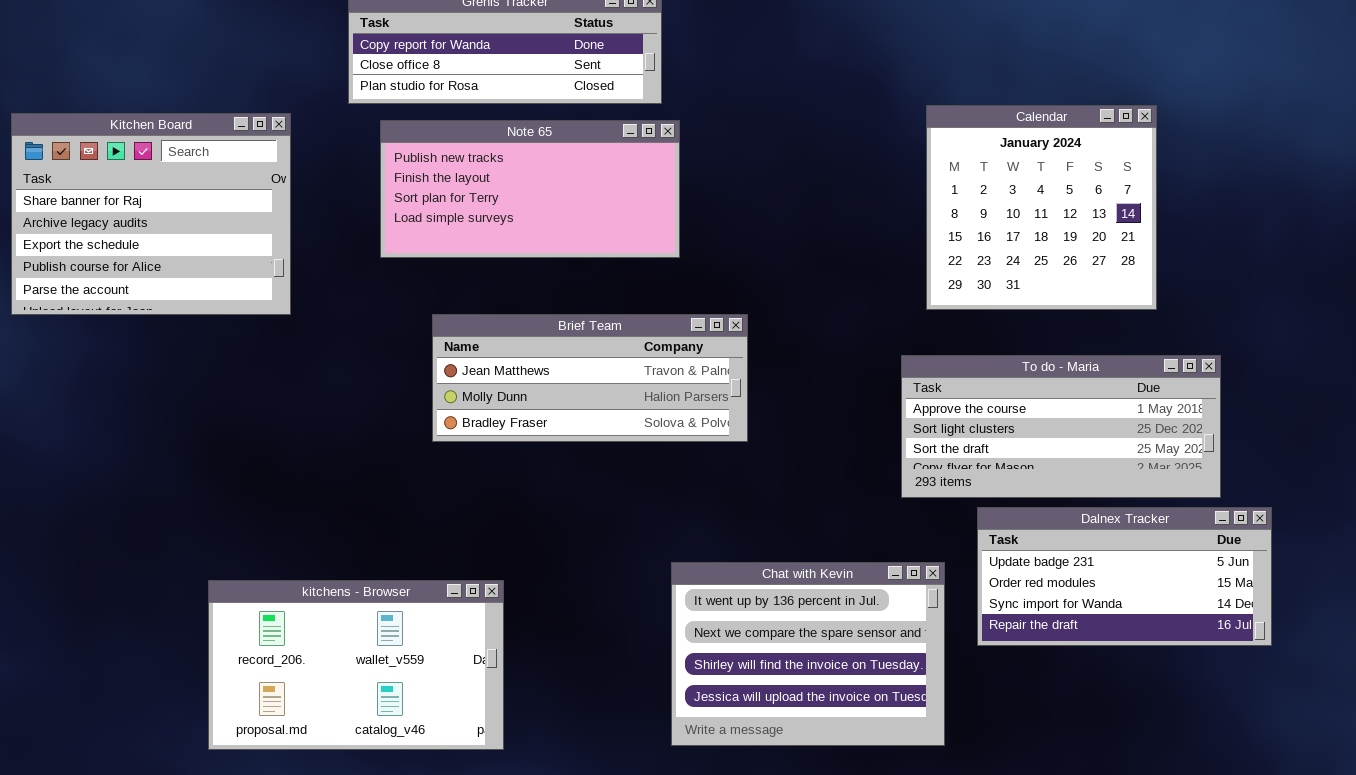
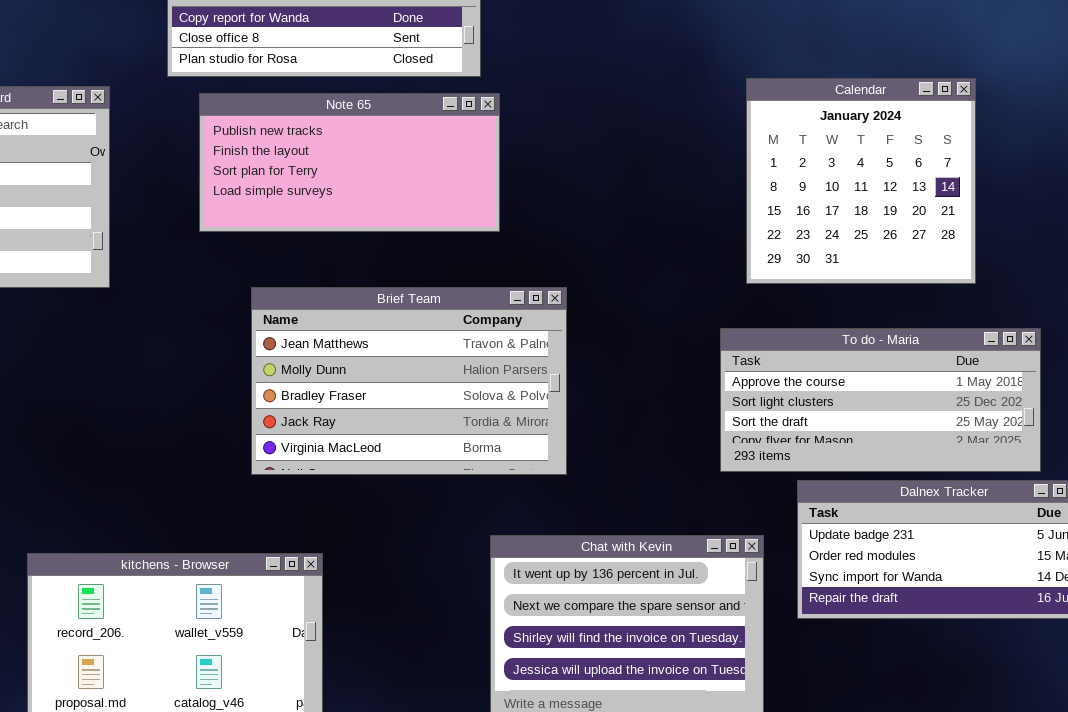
Brief Team: [432,314,748,442] -> [251,287,567,475], resized

